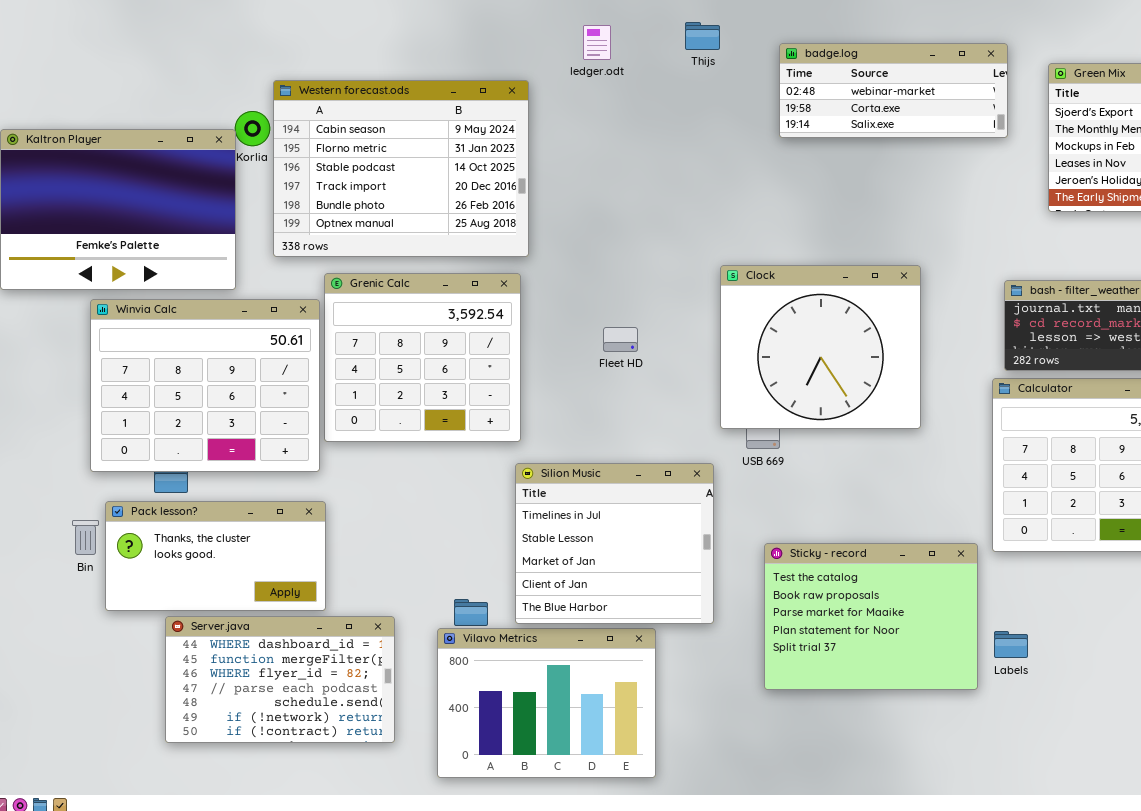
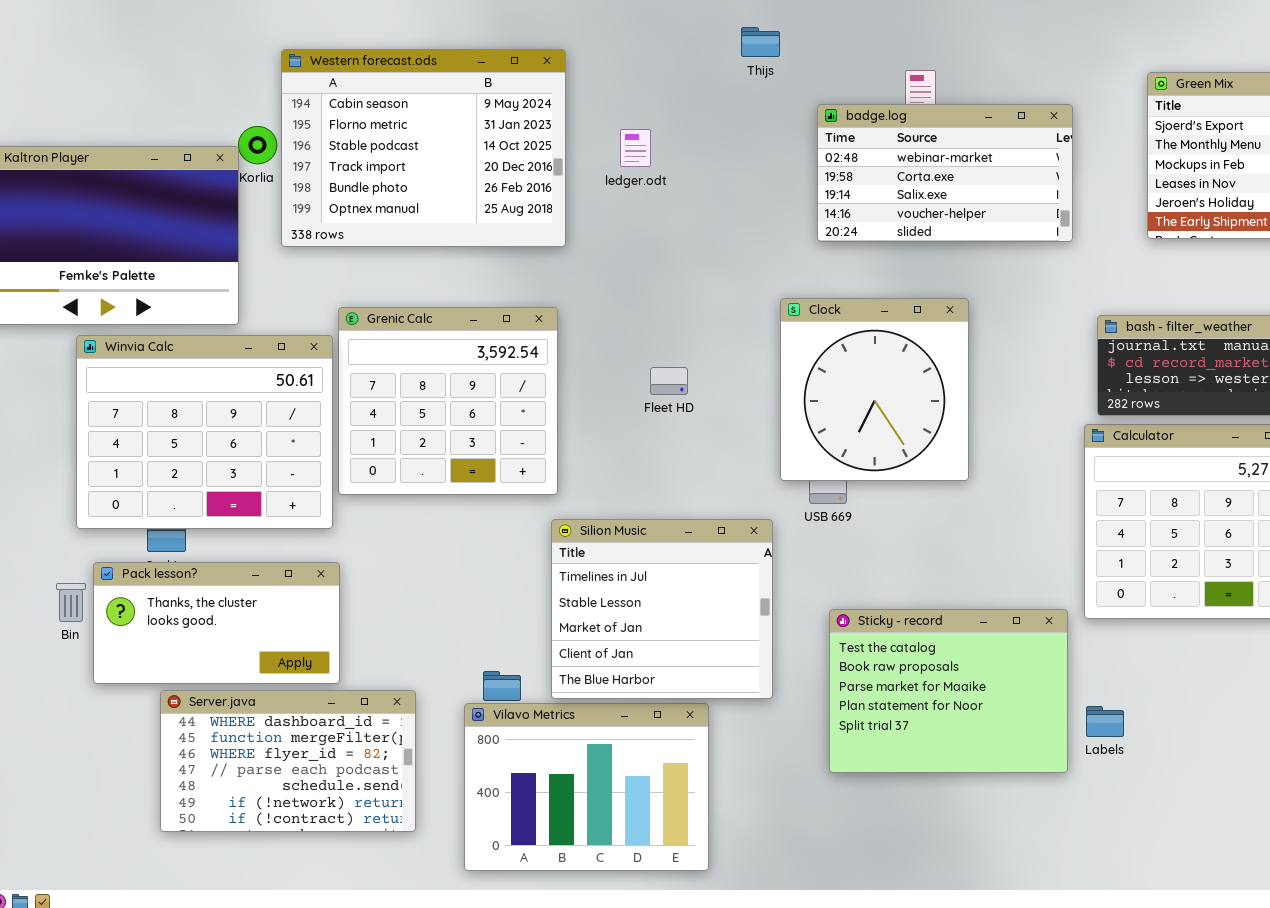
ledger.odt: [583,25,611,60] -> [620,129,651,167], moved
badge.log: [779,43,1008,138] -> [817,104,1073,242], moved, resized
Western forecast.ods: [273,80,529,257] -> [281,49,566,247], moved
Clock: [720,265,921,429] -> [780,298,969,481], resized

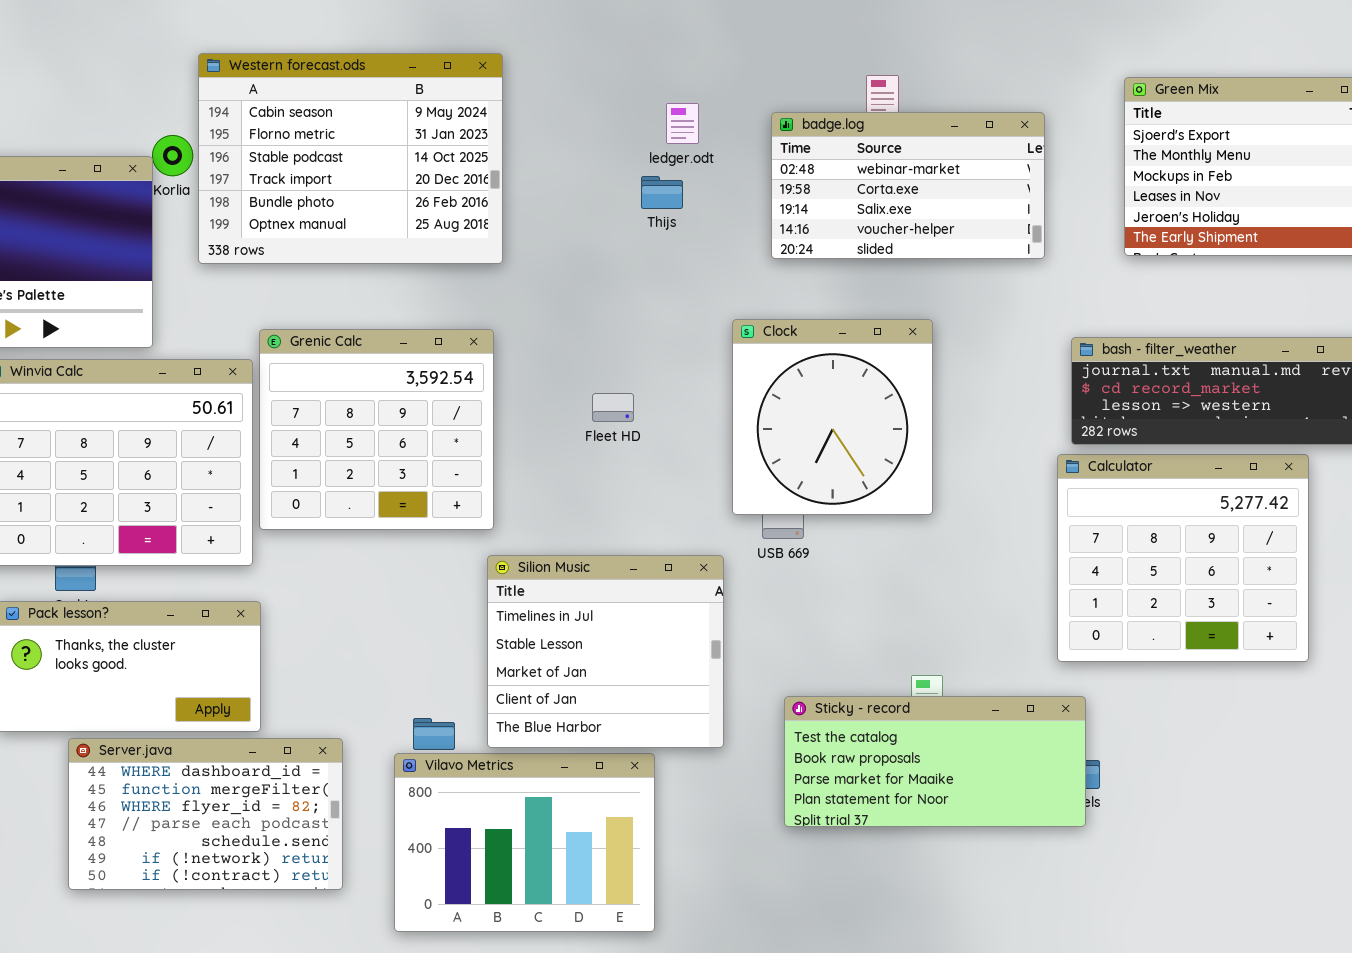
Thijs: [741,27,780,57] -> [641,176,683,209], moved
ledger.odt: [620,129,651,167] -> [666,103,699,144], moved
Sticky - record: [829,609,1068,773] -> [784,696,1086,827], resized

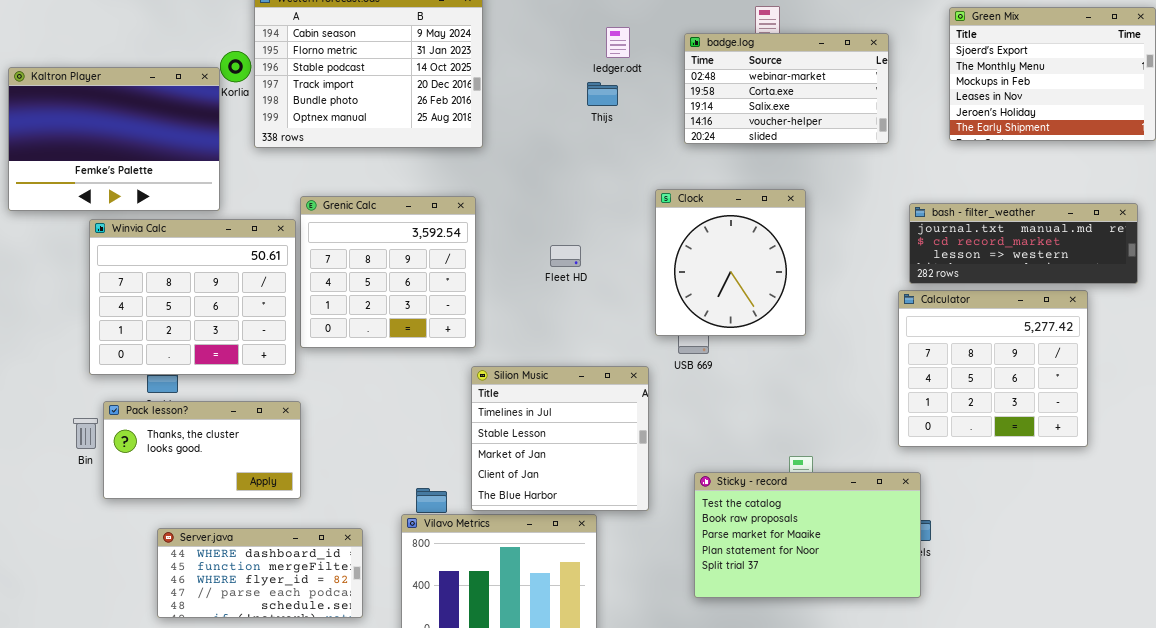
Sticky - record: [784,696,1086,827] -> [694,472,921,598], resized
Server.java: [68,738,343,890] -> [157,528,363,618], resized

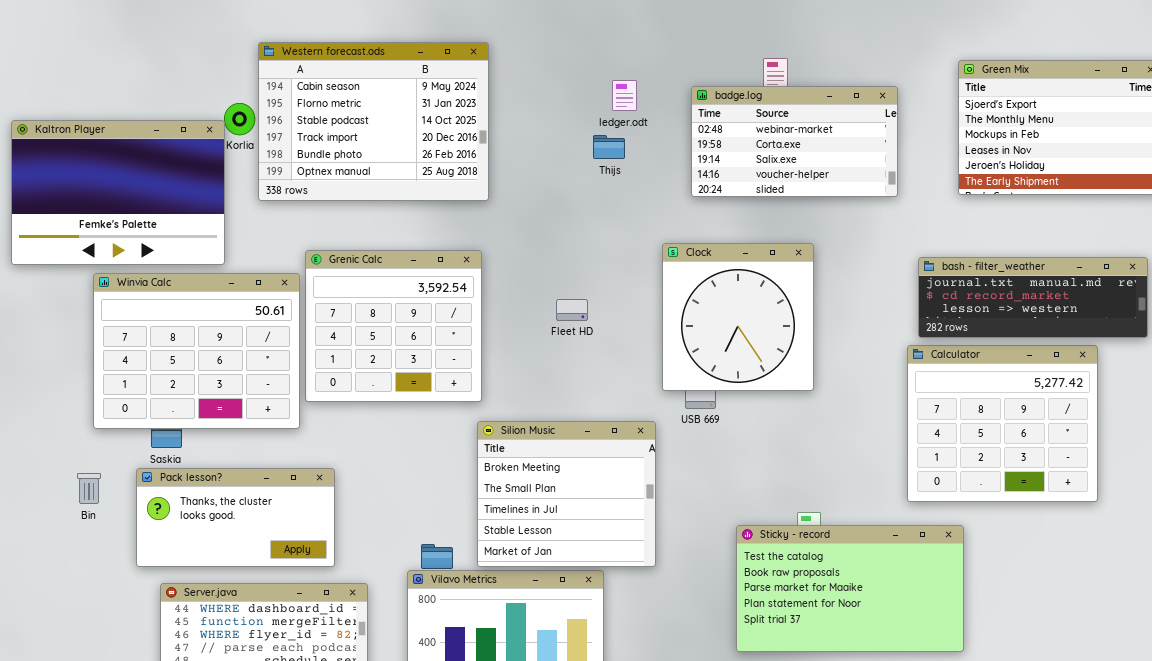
Silion Music: [471,366,649,511] -> [477,421,656,567], scrolled up 2 rows
Pack lesson?: [103,401,301,499] -> [136,468,335,567], moved
Sticky - record: [694,472,921,598] -> [736,525,964,652], moved

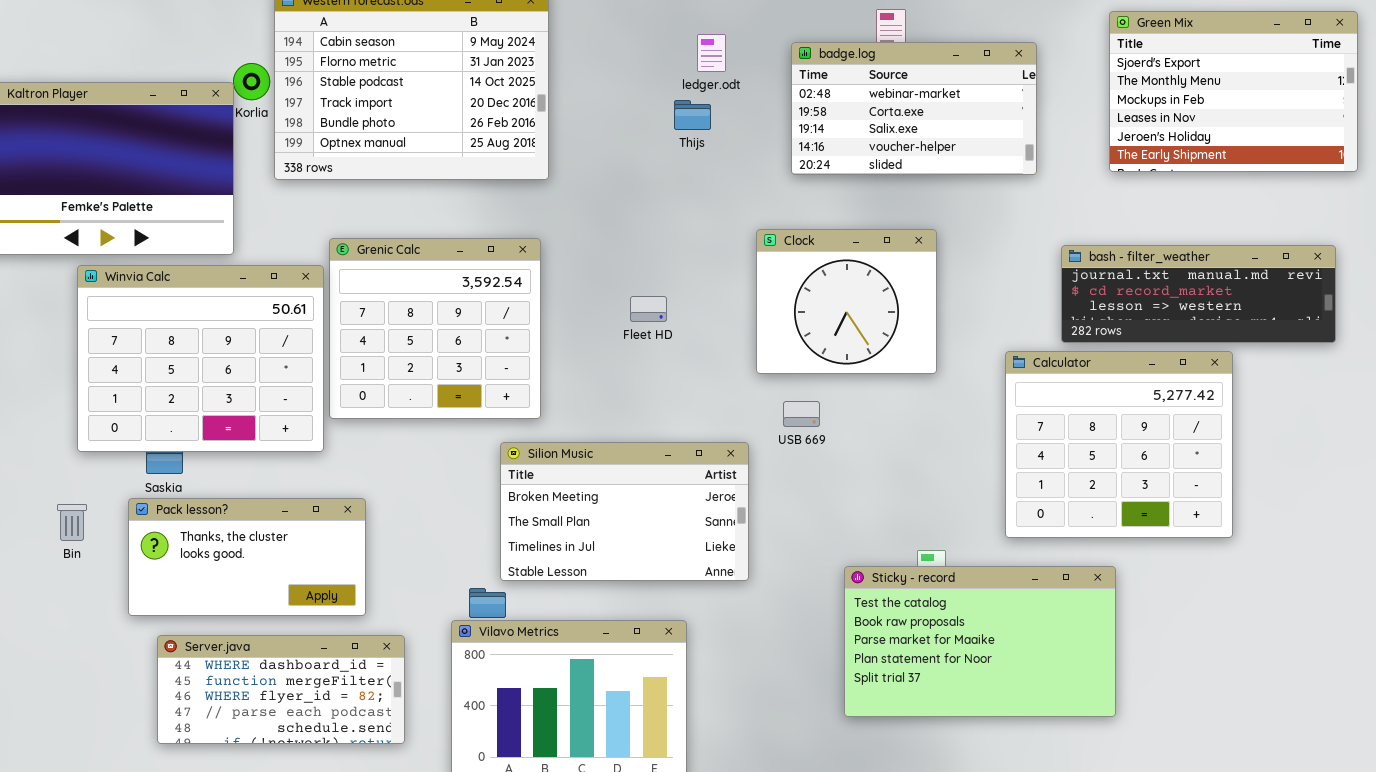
Clock: [662,243,814,391] -> [756,229,937,374], resized
Calculator: [907,345,1098,502] -> [1005,351,1233,538], moved
Silion Music: [477,421,656,567] -> [500,442,749,581], resized

